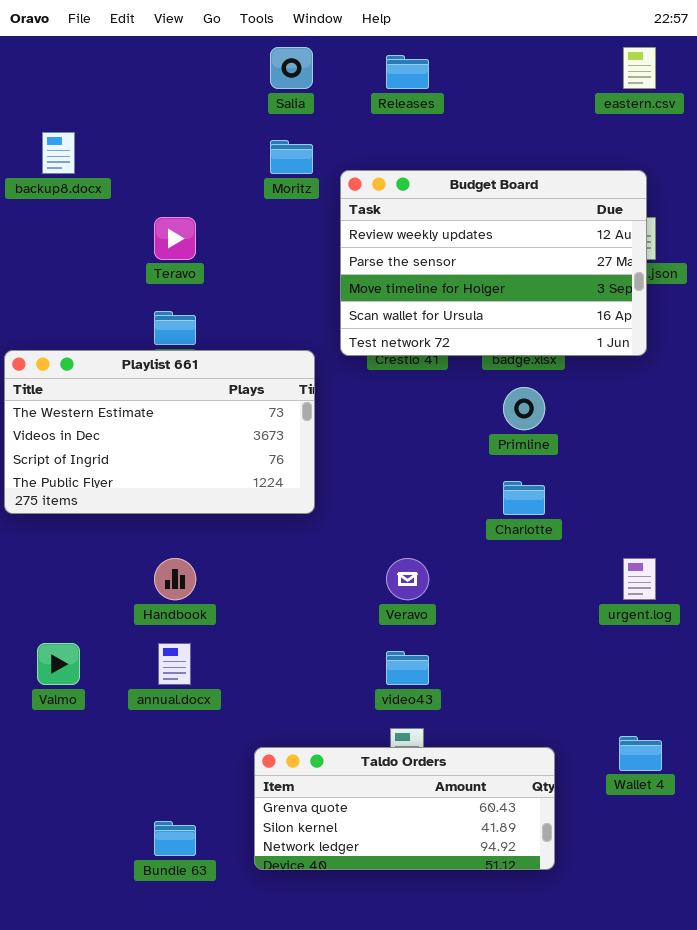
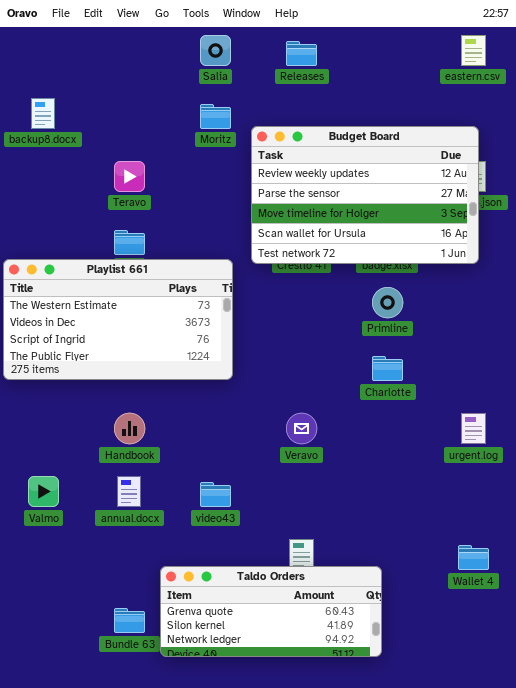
video43: [386,651,429,685] -> [200,482,231,507], moved
Taldo Orders: [254,747,555,870] -> [160,566,382,657], moved

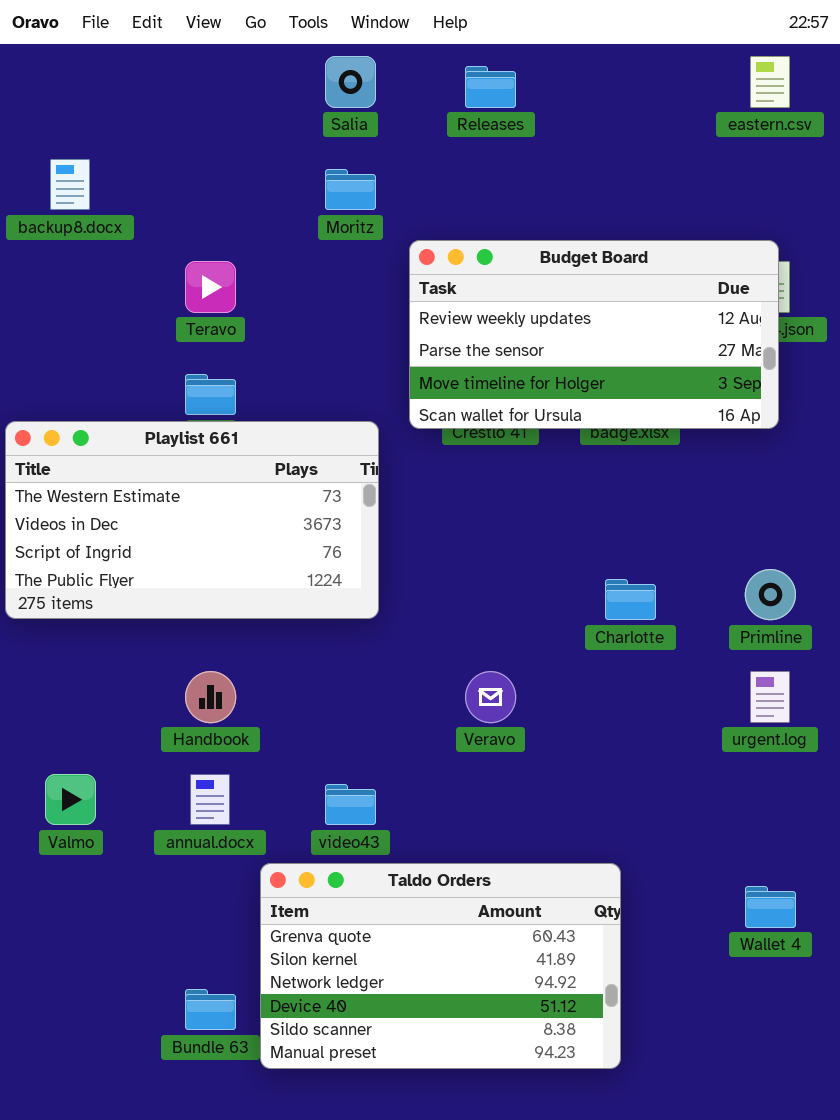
Budget Board: [251,126,479,264] -> [409,240,779,429], resized
Primline: [372,287,403,318] -> [745,569,796,620], moved
Taldo Orders: [160,566,382,657] -> [260,863,621,1069], resized

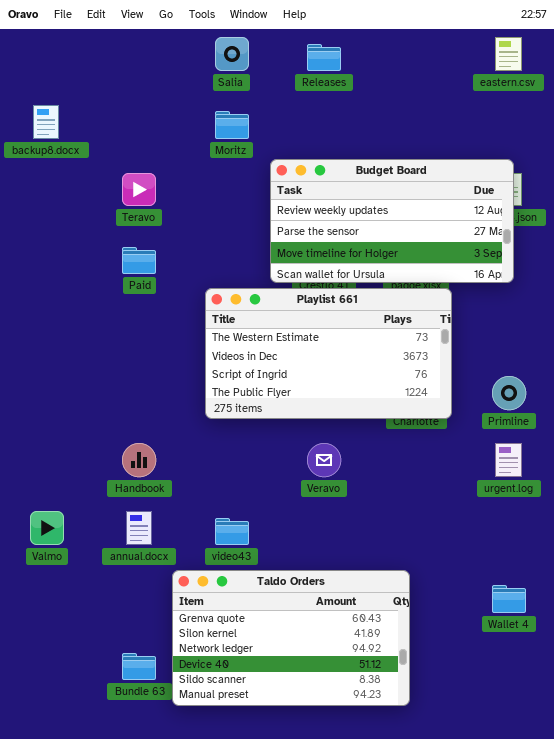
Playlist 661: [5,421,379,619] -> [205,288,452,419], moved

